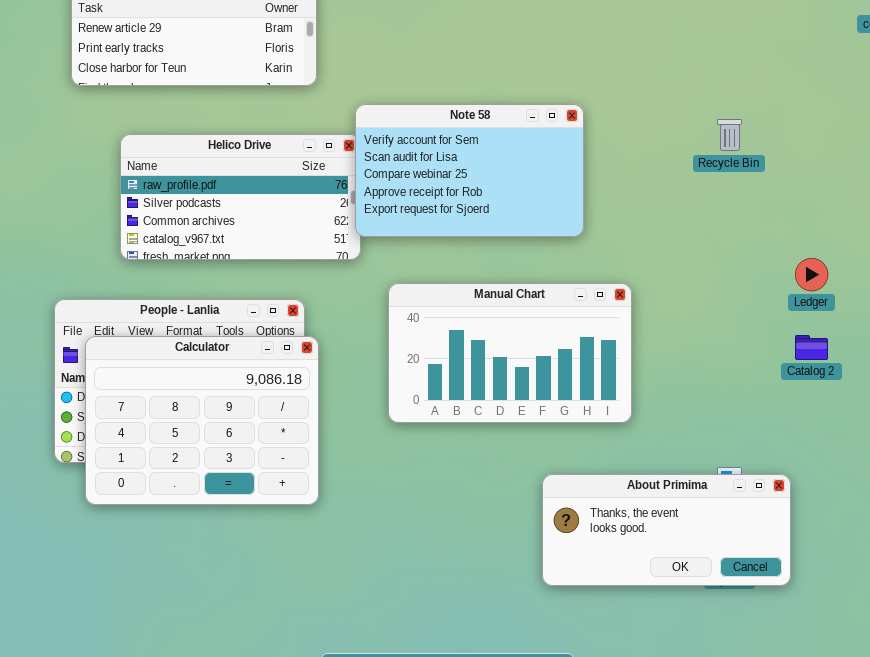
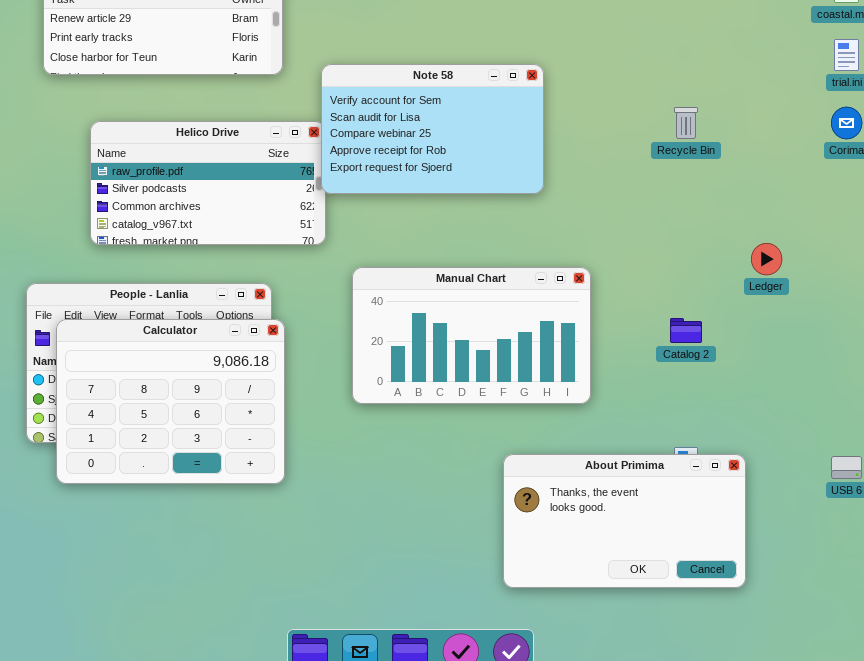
Note 58: [355,104,584,237] -> [321,64,544,194], moved
Catalog 2: [795,335,828,360] -> [670,318,702,343], moved
About Primima: [542,474,791,586] -> [503,454,746,588], resized

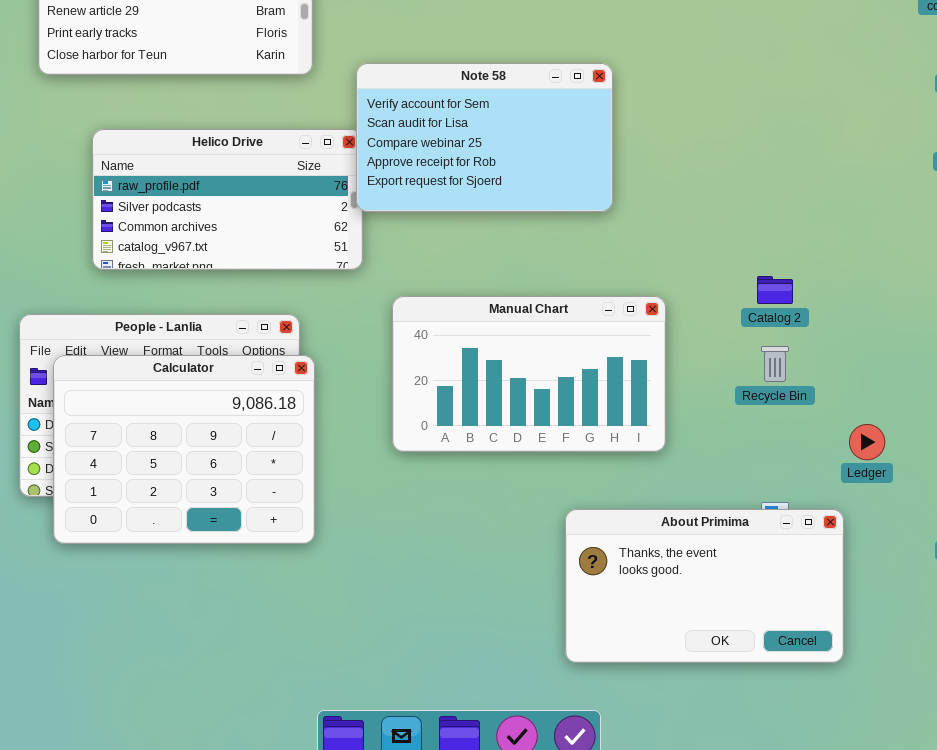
Recycle Bin: [674,107,698,139] -> [761,346,789,382], moved
Ledger: [751,243,782,275] -> [849,424,885,460], moved
Catalog 2: [670,318,702,343] -> [757,276,793,304], moved

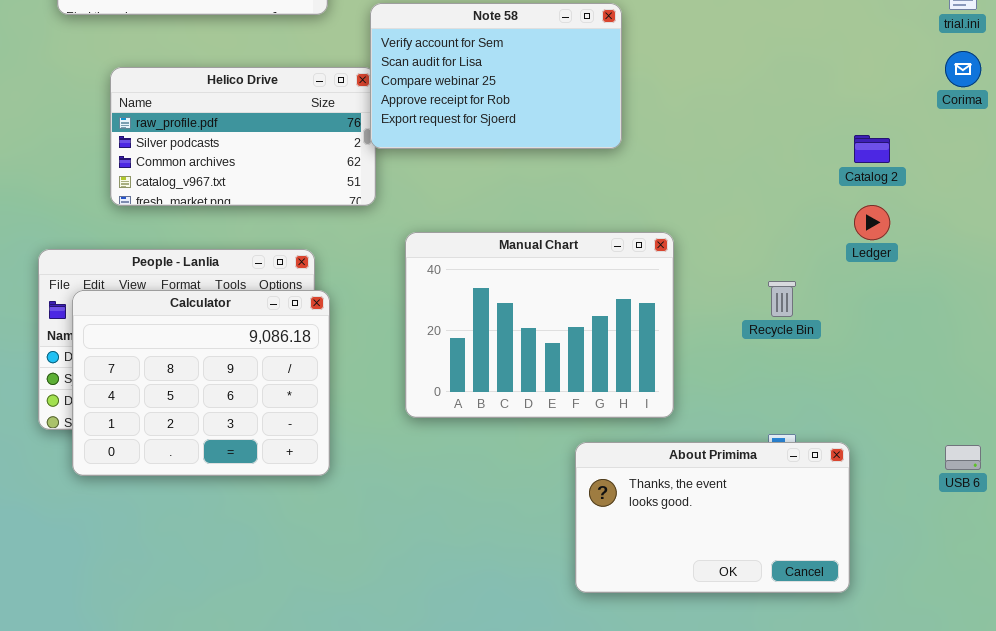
Catalog 2: [757,276,793,304] -> [854,135,890,163], moved
Manual Chart: [392,296,666,452] -> [405,232,674,418], resized
Ledger: [849,424,885,460] -> [854,205,890,240], moved

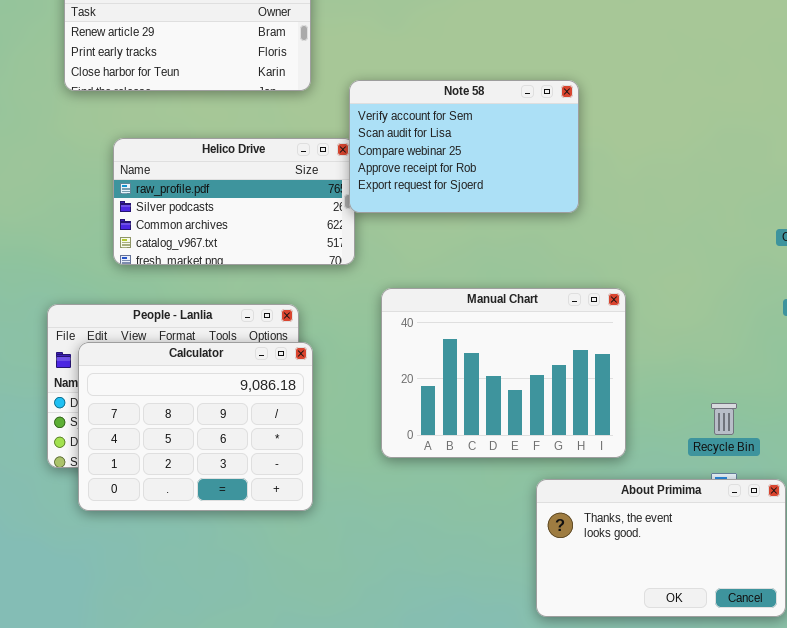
Recycle Bin: [768,281,796,317] -> [711,403,737,435], moved

